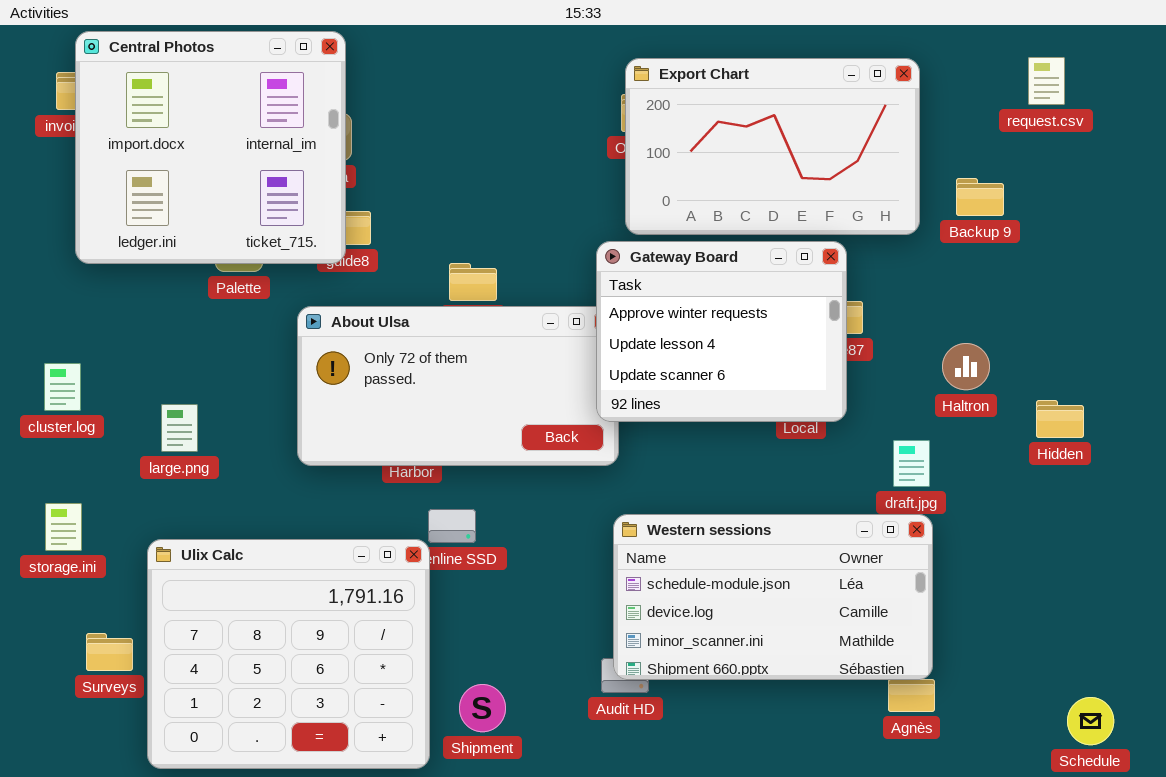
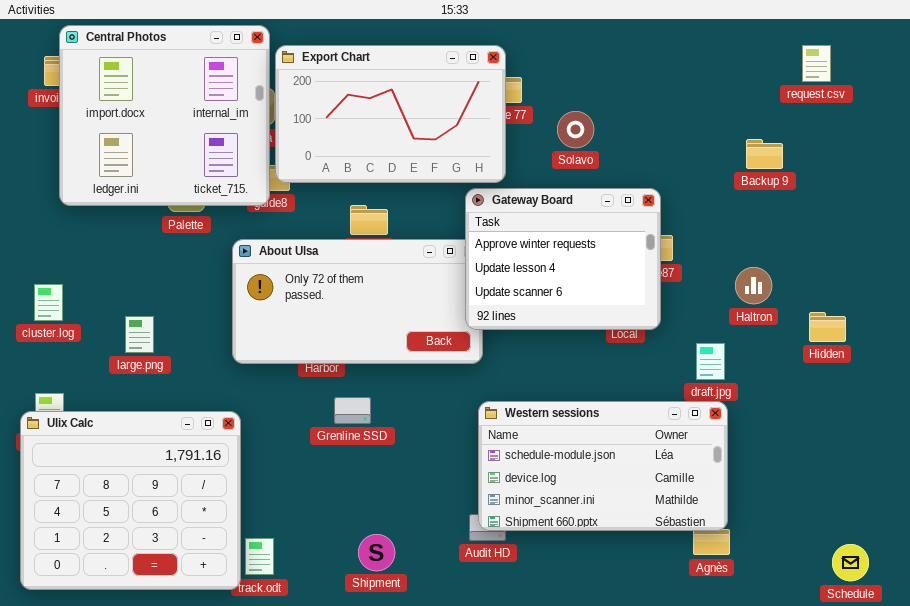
Export Chart: [625,58,920,235] -> [275,45,506,183], moved
Ulix Calc: [147,539,430,769] -> [20,411,241,590], moved

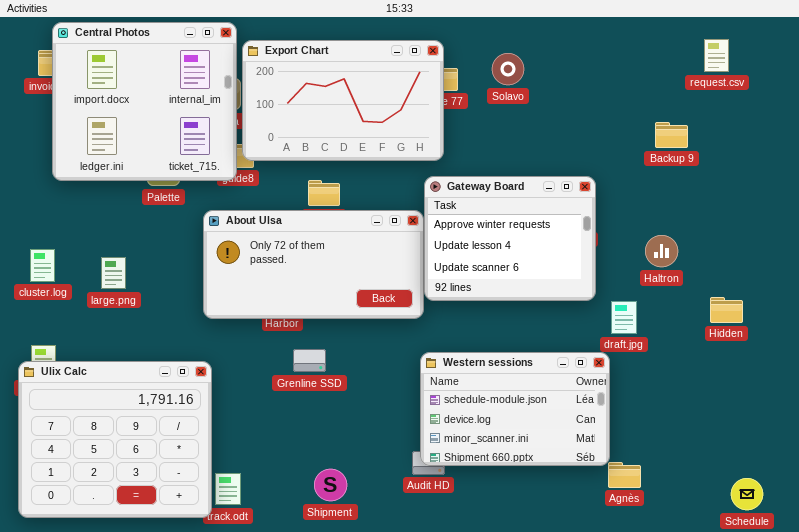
Solavo: [557,111,594,148] -> [492,53,524,85], moved
Gateway Board: [465,188,661,330] -> [424,176,596,301], moved
Hidden: [809,312,846,342] -> [710,297,743,323], moved
large.png: [125,316,154,353] -> [101,257,126,289], moved
Western sessions: [478,401,728,531] -> [420,352,610,466], resized

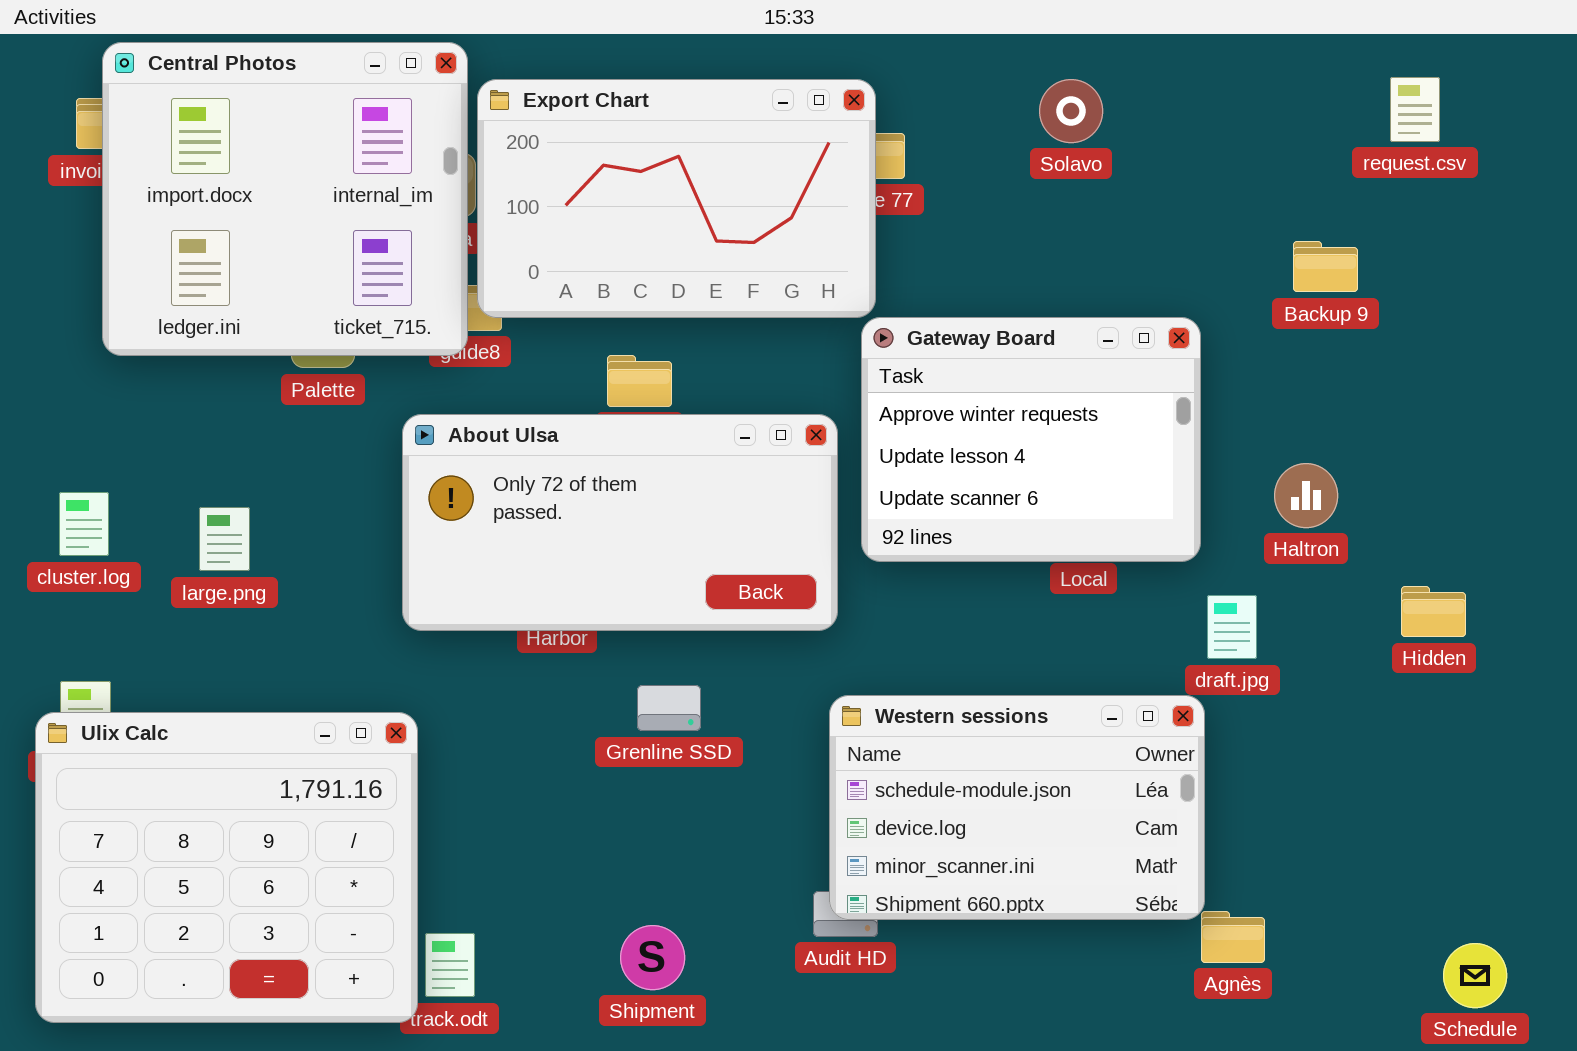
Solavo: [492,53,524,85] -> [1039,79,1103,143], moved
Gateway Board: [424,176,596,301] -> [861,317,1201,562], moved
Grenline SSD: [293,349,326,372] -> [637,685,701,731], moved

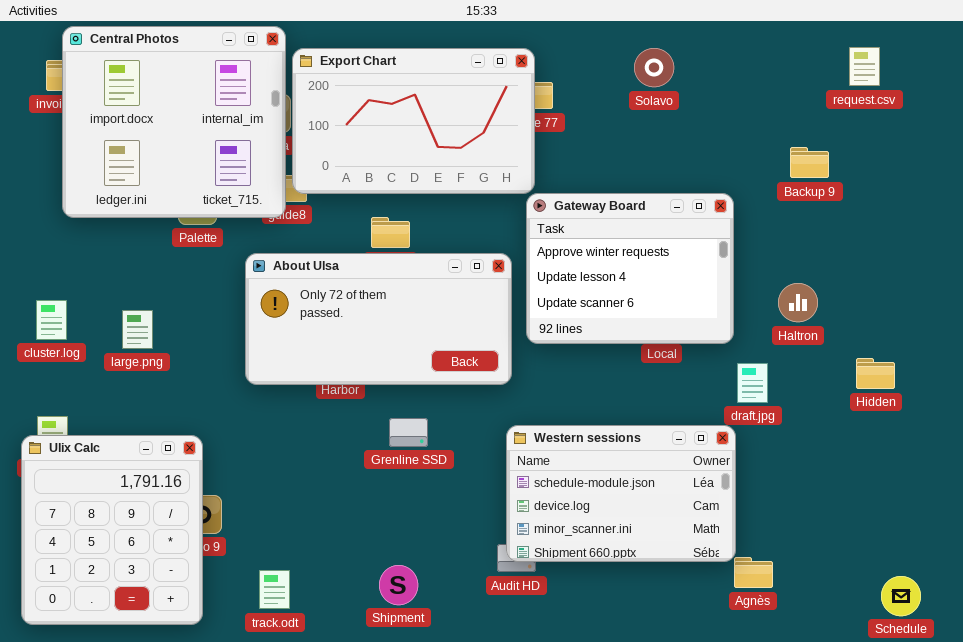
Ulix Calc: [35,712,418,1023] -> [21,435,203,625], resized

